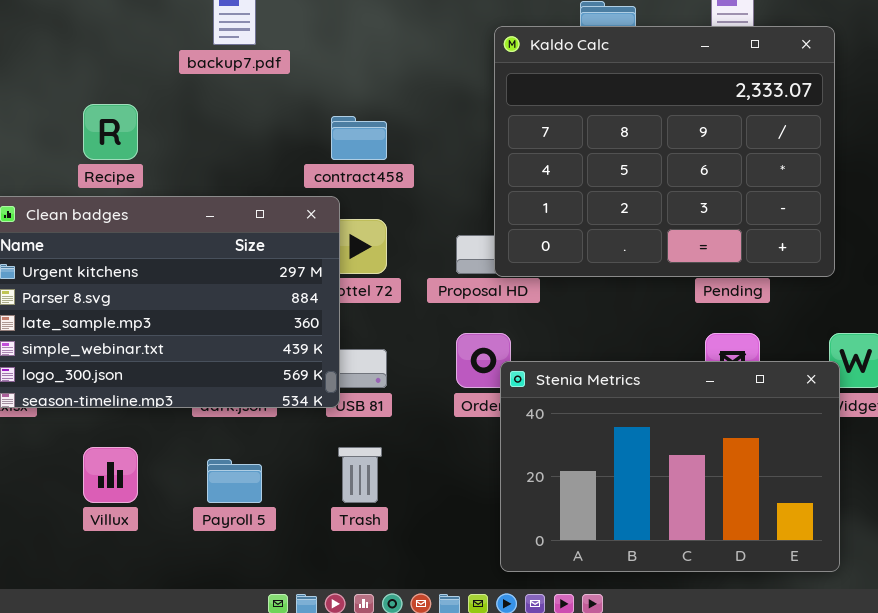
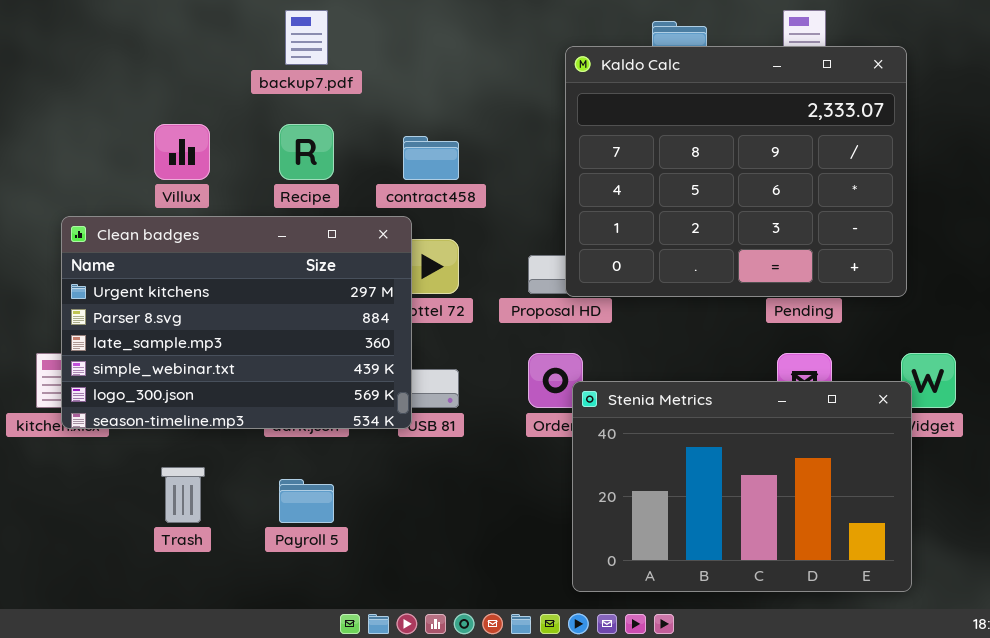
Recipe: [83,104,138,160] -> [279,124,334,180], moved
Villux: [83,447,138,503] -> [154,124,210,180], moved
Trash: [338,447,382,503] -> [161,467,205,523], moved

